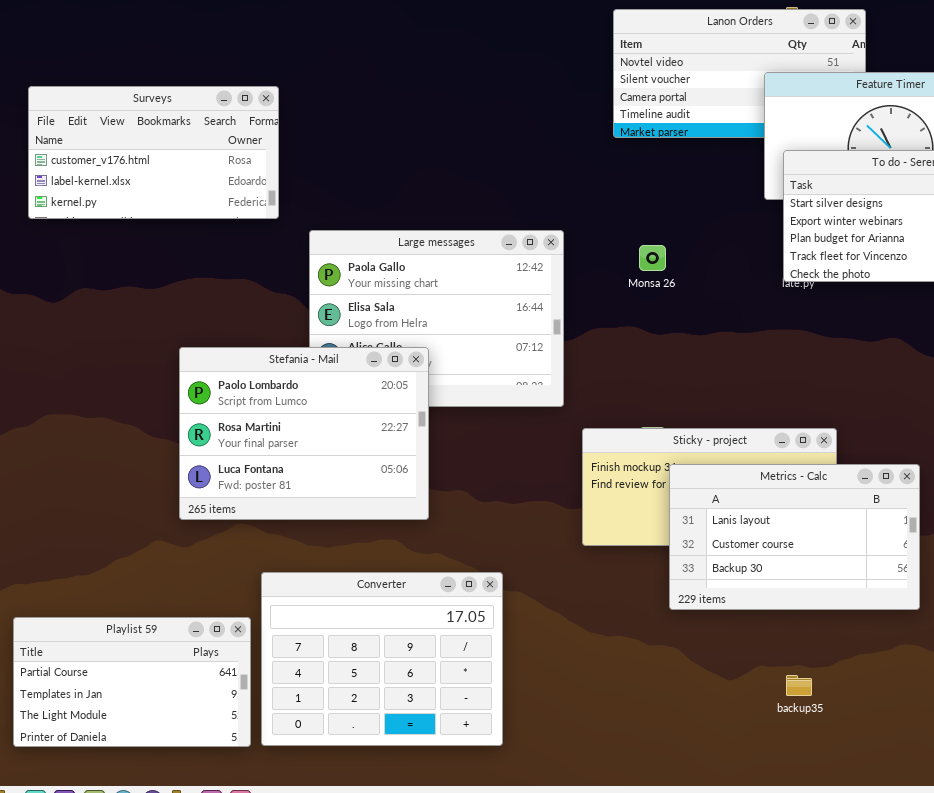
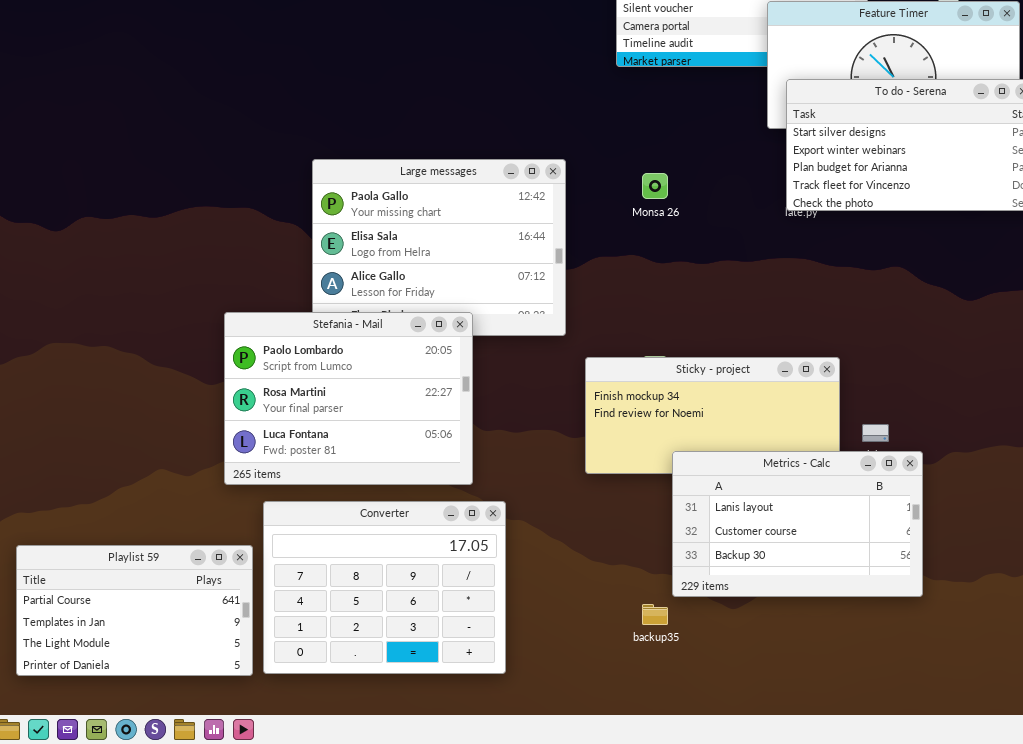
Surveys: [28,86,279,219] -> none, closed
Stefania - Mail: [179,347,429,520] -> [224,312,473,485], moved
Metrics - Calc: [669,464,920,610] -> [672,451,923,597], moved
backup35: [786,675,812,696] -> [642,604,668,625], moved

